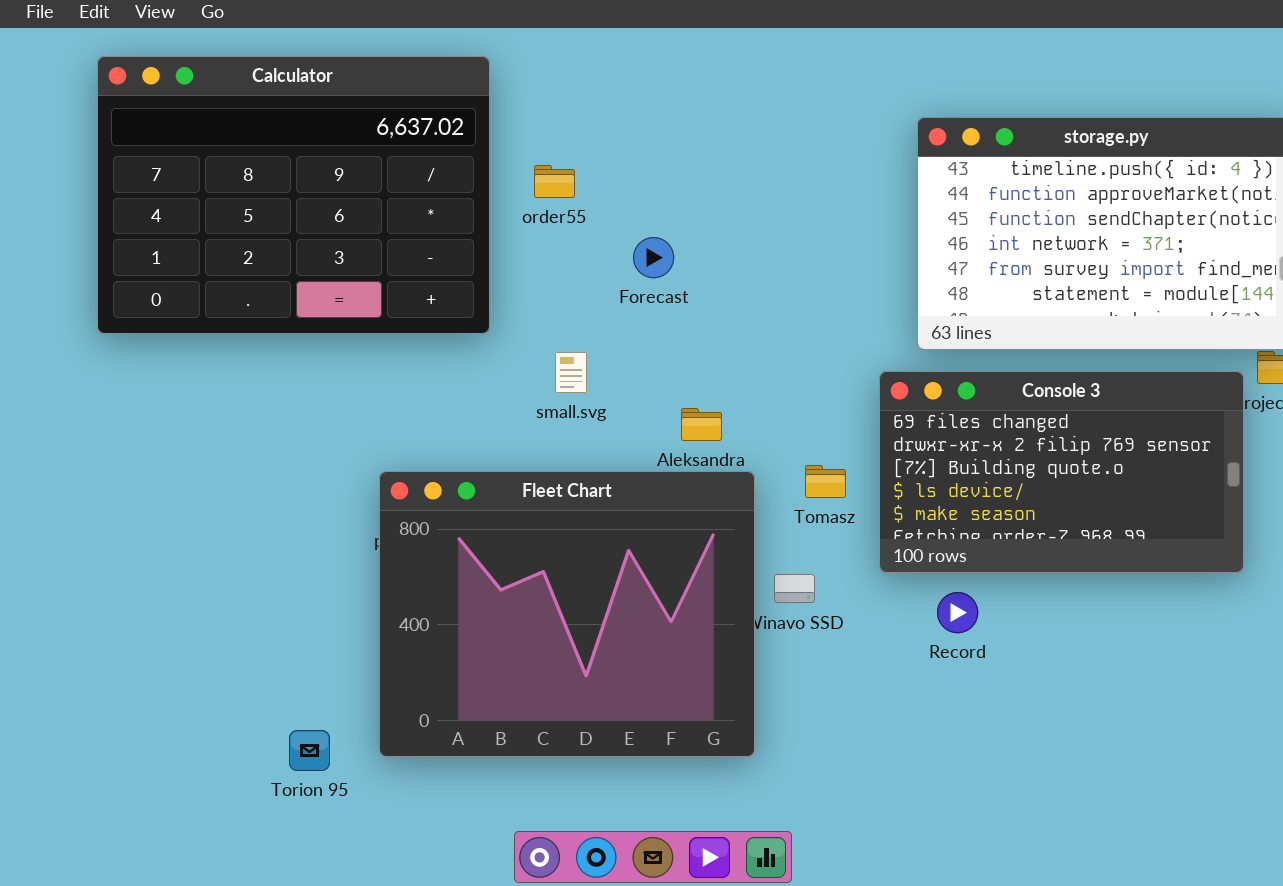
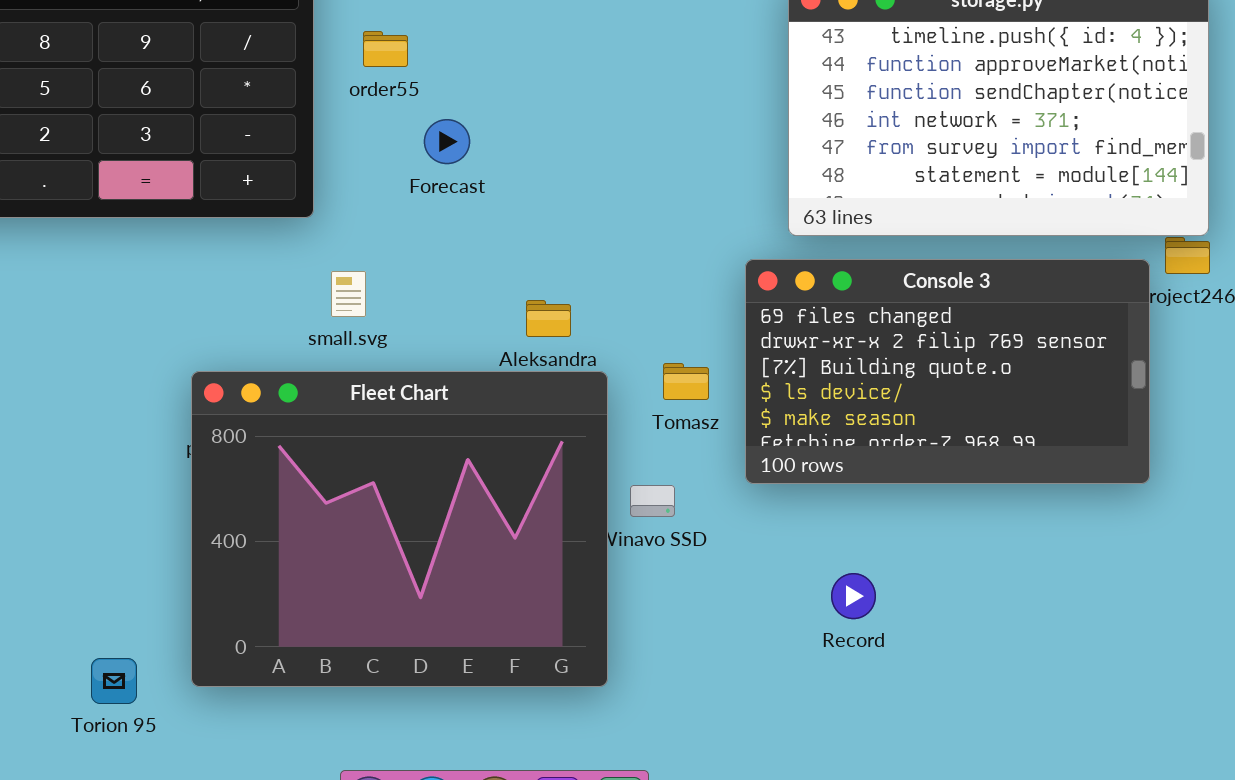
Forecast: [633,237,674,278] -> [424,119,470,164], moved
small.svg: [555,352,587,393] -> [331,271,366,317], moved
Record: [937,592,978,633] -> [831,573,876,619], moved

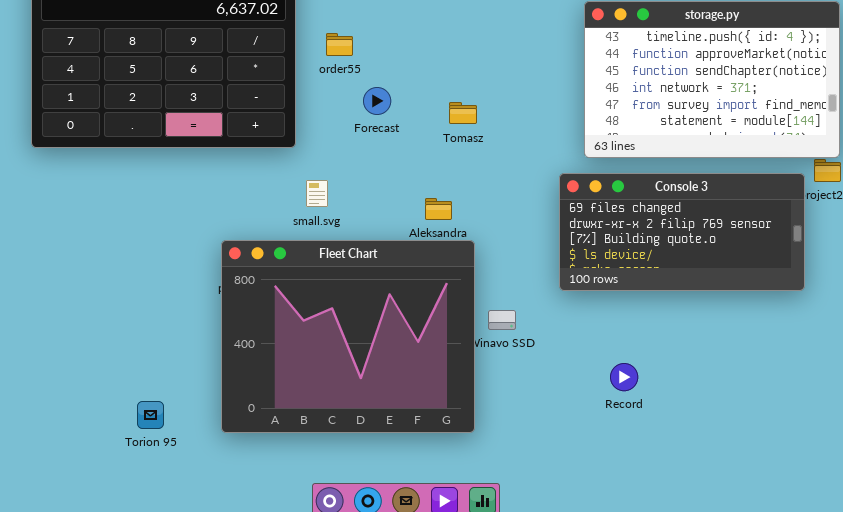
Console 3: [745,259,1150,484] -> [559,173,805,291], resized
Tomasz: [663,363,709,400] -> [449,102,477,124], moved
Torion 95: [91,658,137,704] -> [137,401,164,429], moved

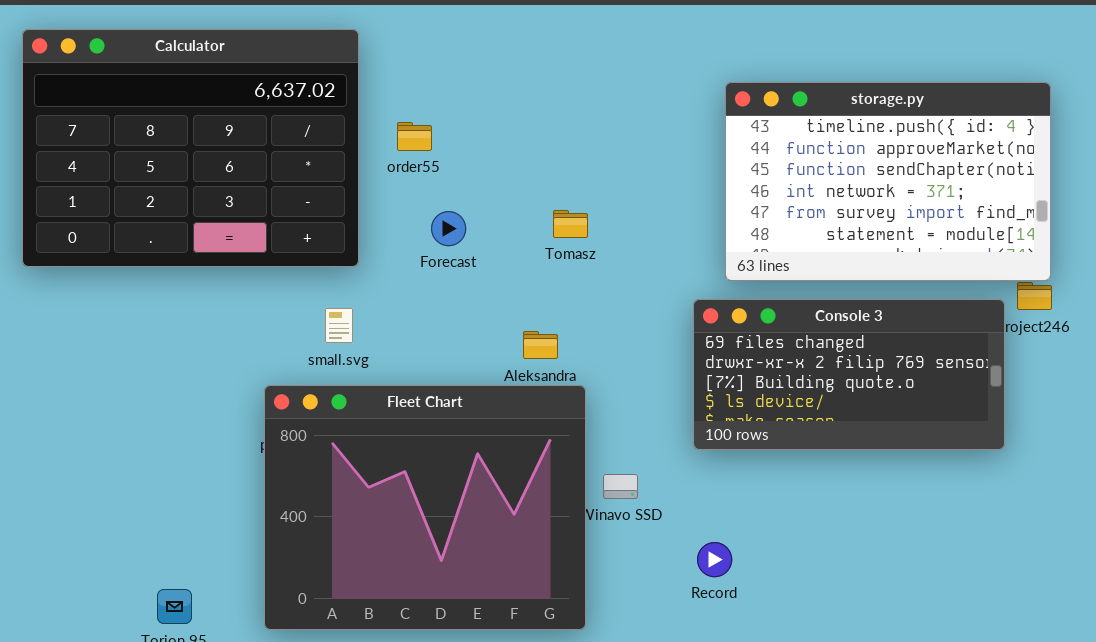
Forecast: [363,87,391,115] -> [431,211,466,246], moved
small.svg: [306,180,328,207] -> [325,308,353,343], moved
Record: [610,363,638,391] -> [697,542,732,577], moved

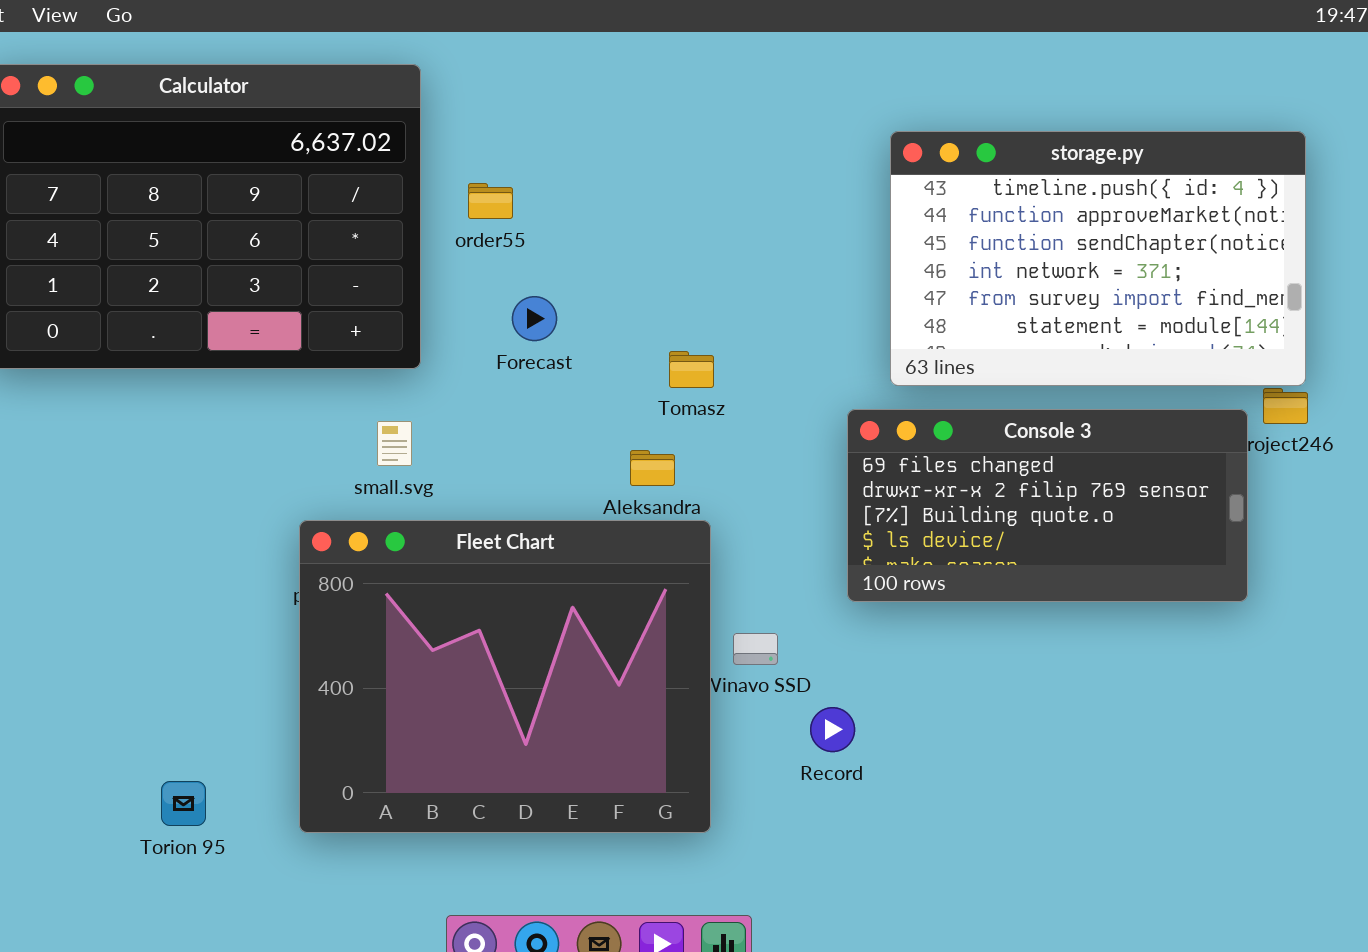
Tomasz: [553,210,588,238] -> [669,351,714,388], moved
Record: [697,542,732,577] -> [810,707,855,752], moved

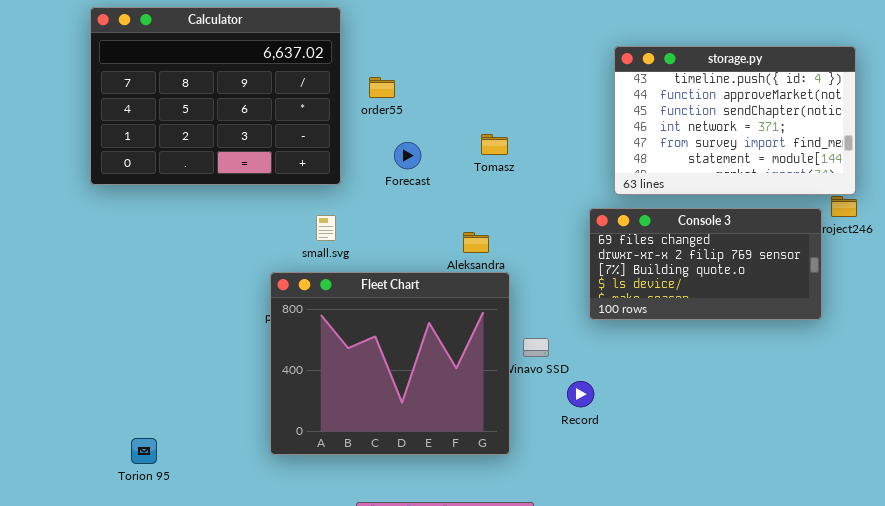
Tomasz: [669,351,714,388] -> [481,134,508,155], moved
Torion 95: [161,781,206,826] -> [131,438,157,464], moved

